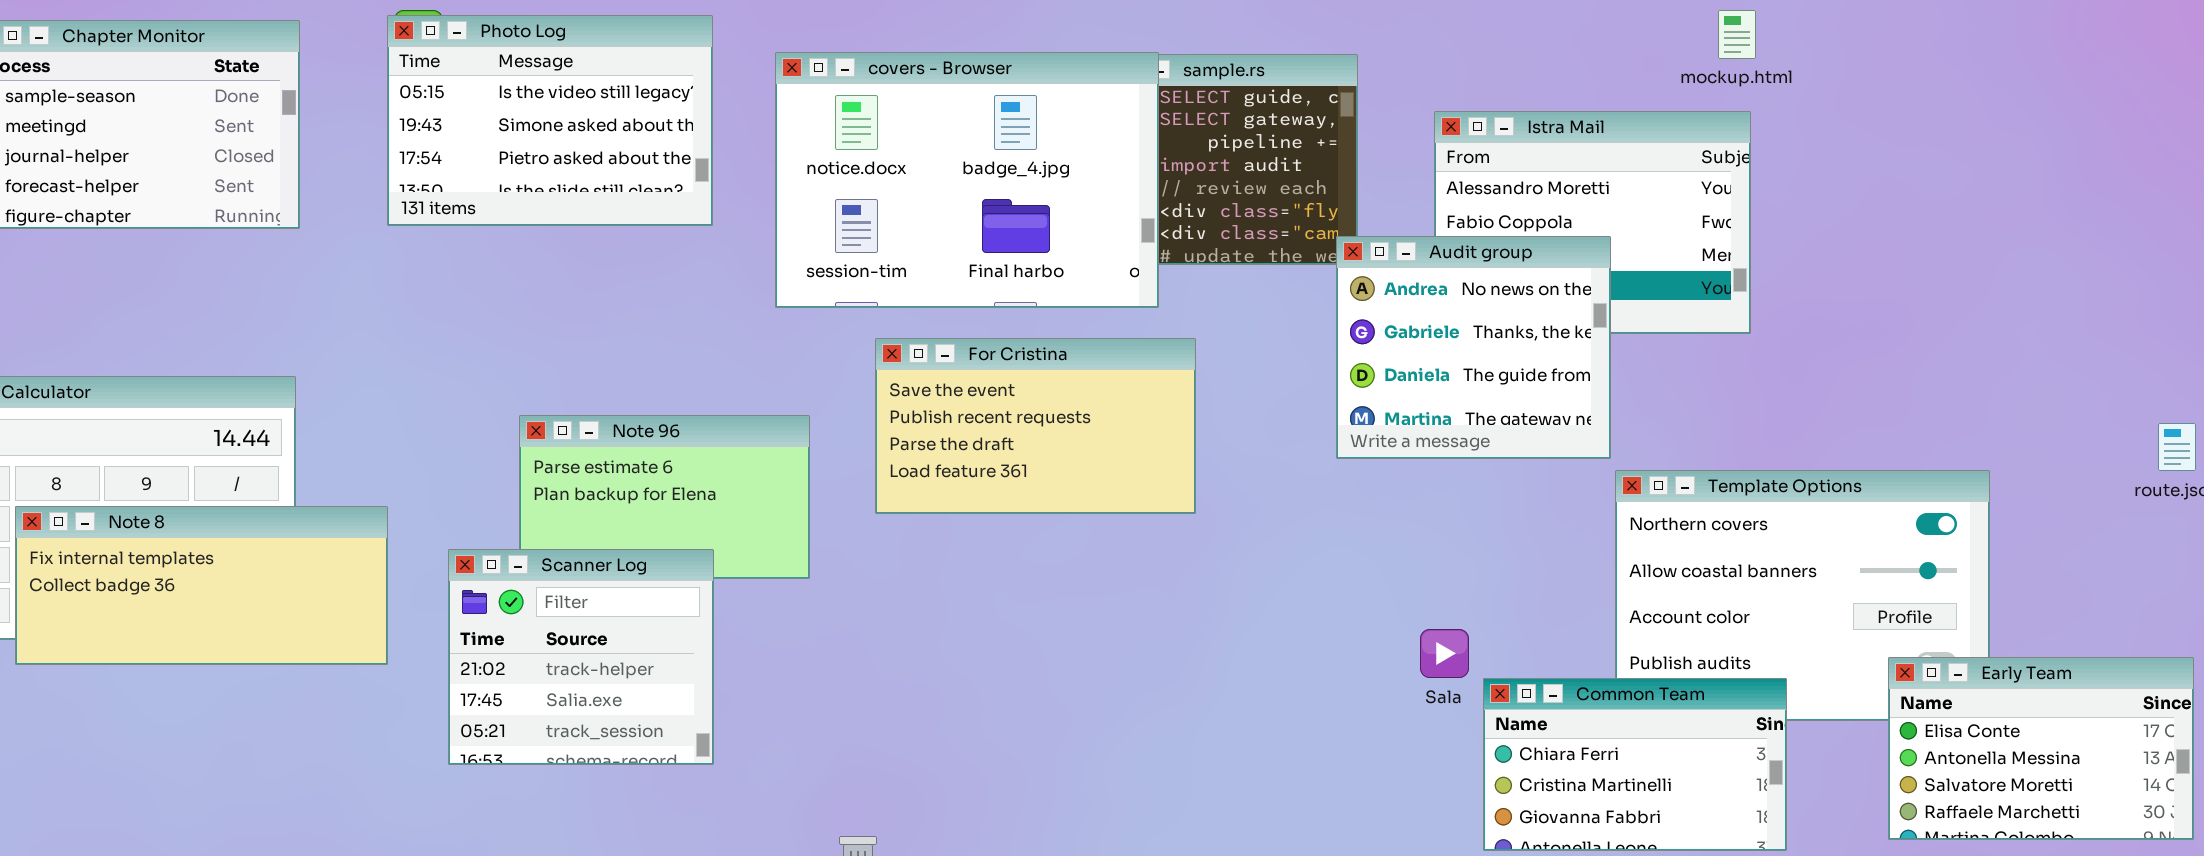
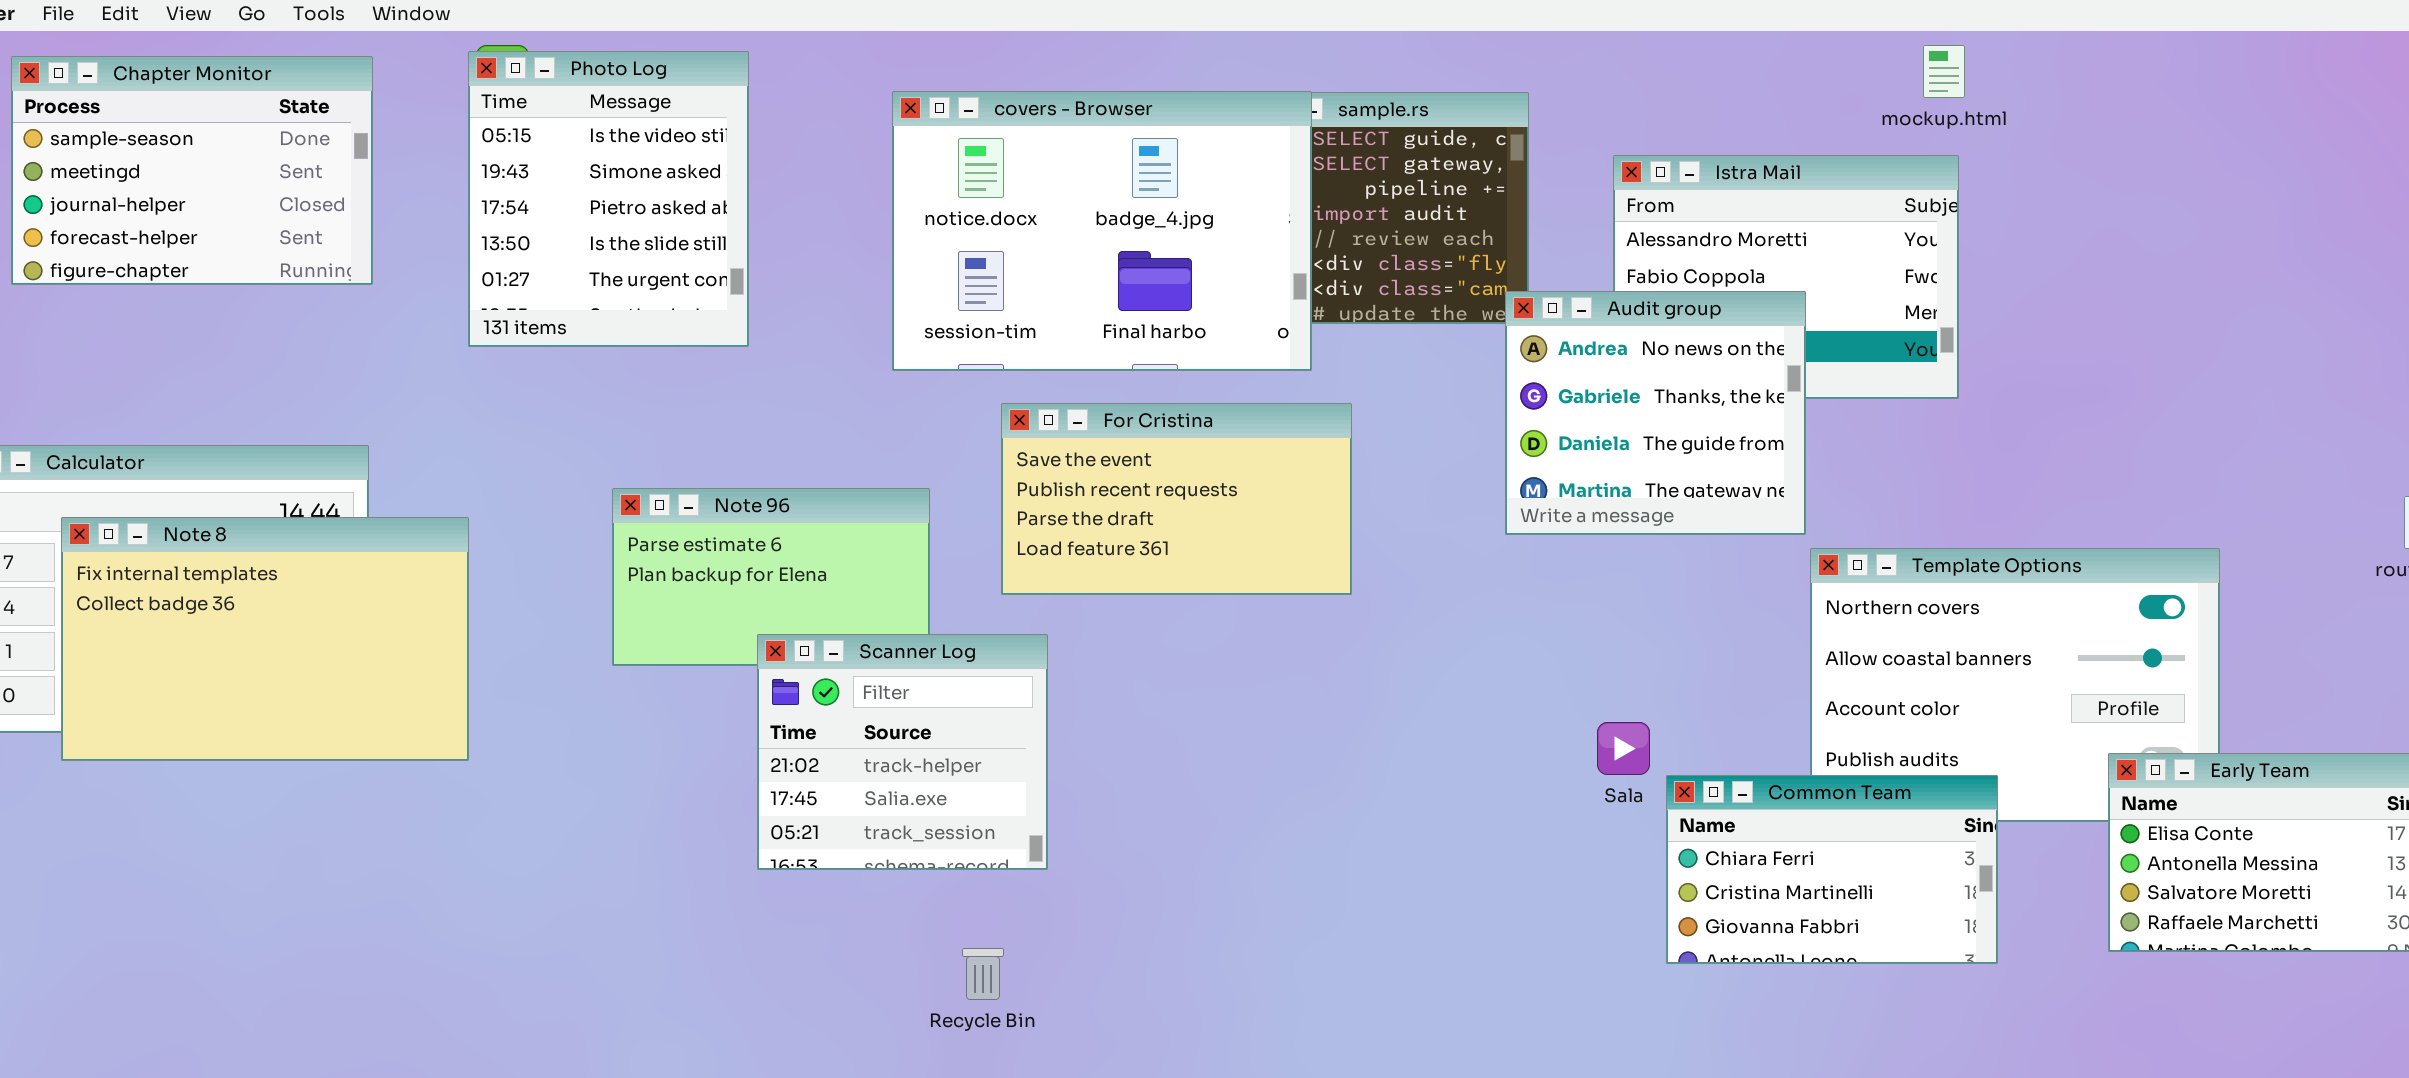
Photo Log: [387,15,713,226] -> [468,51,749,347], resized
Note 8: [15,506,388,665] -> [61,517,469,761], resized
Scanner Log: [448,549,714,765] -> [757,634,1048,870], moved

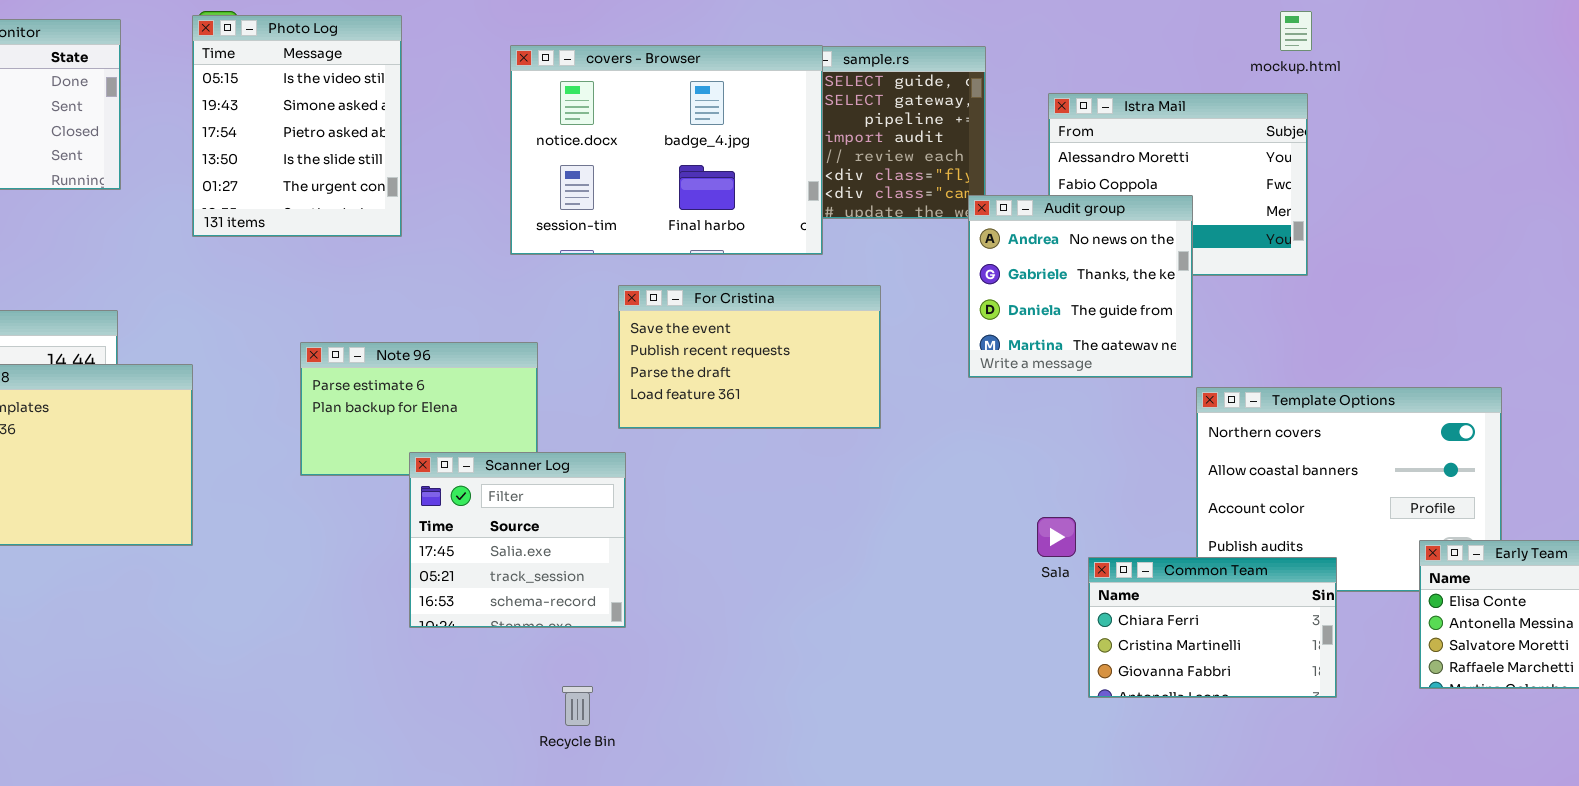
For Cristina: [1001,403,1352,595] -> [618,285,881,429], moved
Scanner Log: [757,634,1048,870] -> [409,452,626,628], scrolled down 1 row

